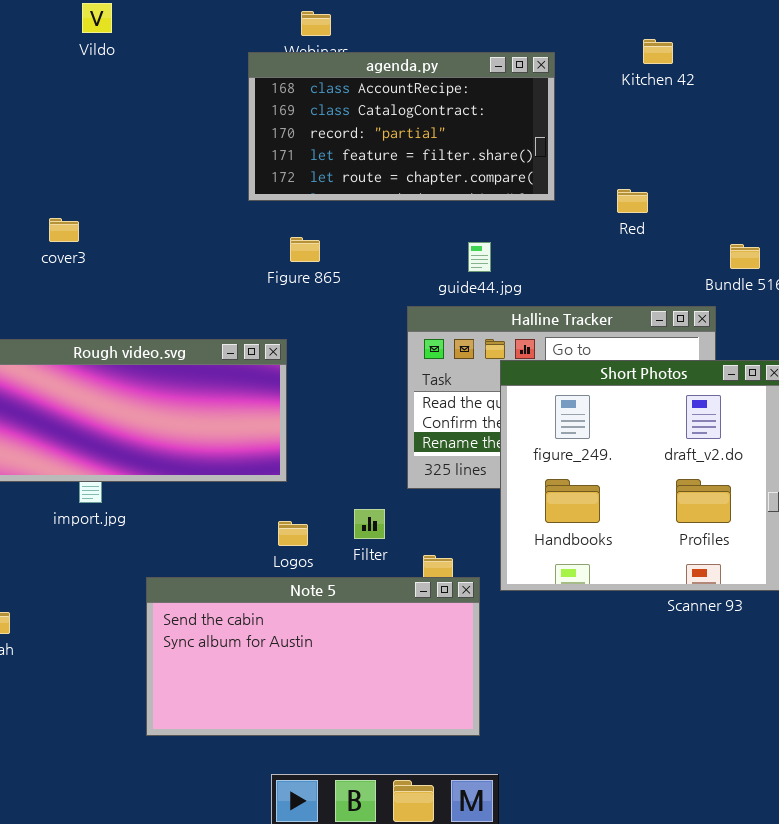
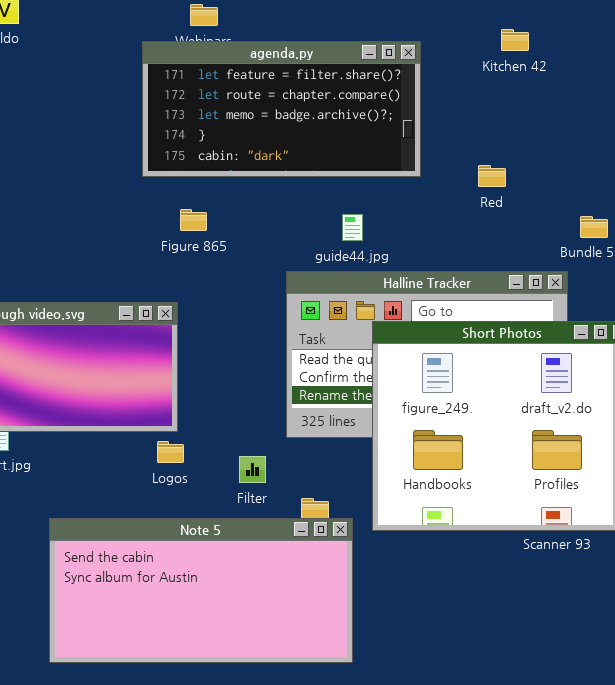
agenda.py: [248,52,555,201] -> [142,41,421,177], scrolled down 3 rows
Logos: [278,521,308,546] -> [157,441,184,463], moved

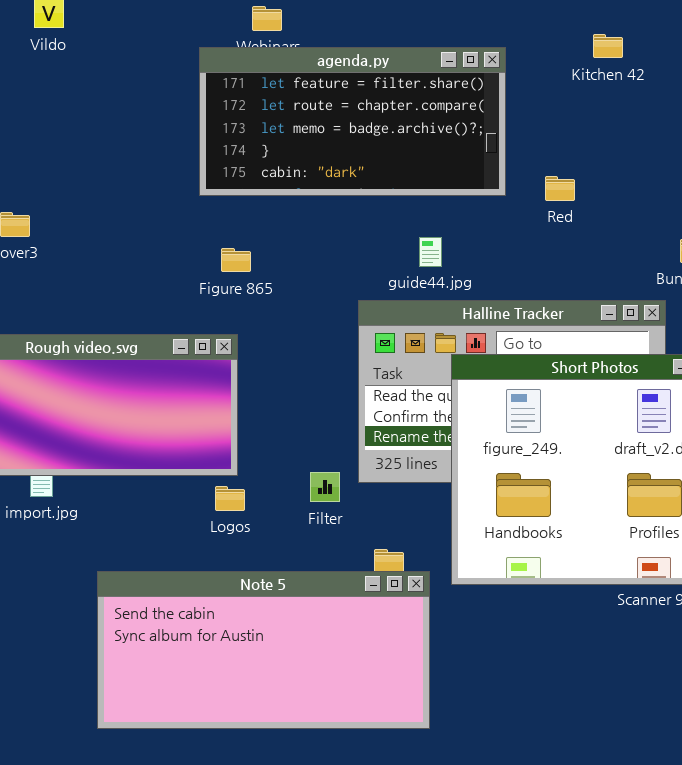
Red: [478,165,506,187] -> [545,176,575,201], moved
Figure 865: [180,209,207,231] -> [221,248,251,272], moved
Filter: [239,456,266,483] -> [310,472,340,502], moved

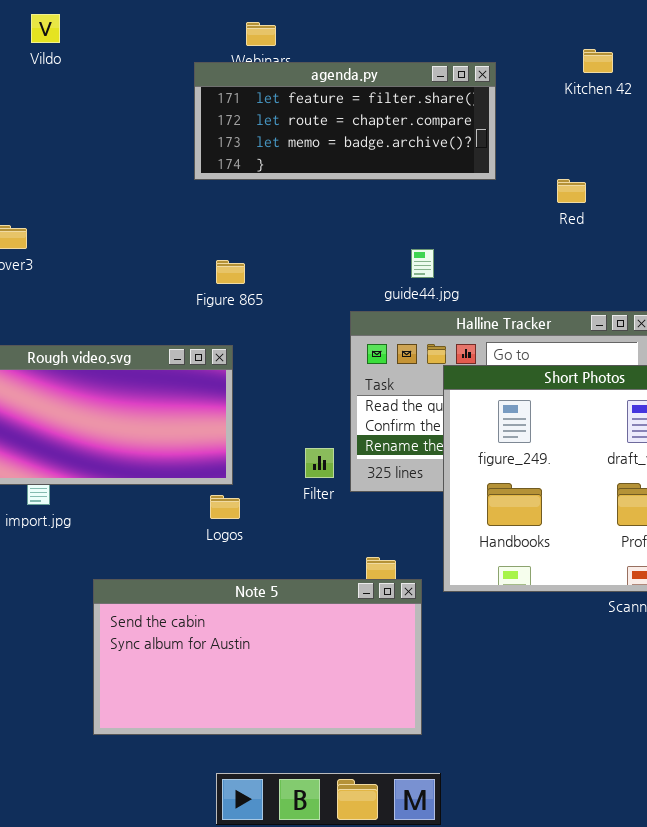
agenda.py: [199,47,506,196] -> [194,62,496,180], resized
Red: [545,176,575,201] -> [557,179,586,203], moved
Filter: [310,472,340,502] -> [305,448,334,478], moved

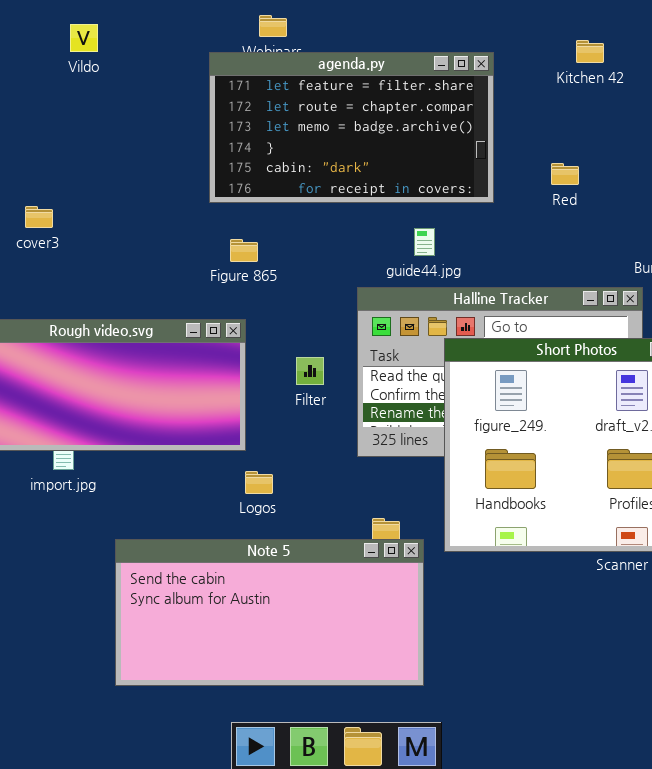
Vildo: [31,14,60,43] -> [70,24,98,52], moved
agenda.py: [194,62,496,180] -> [209,52,494,203], resized
Filter: [305,448,334,478] -> [296,357,324,385], moved
Logos: [210,495,240,519] -> [245,471,273,494], moved

